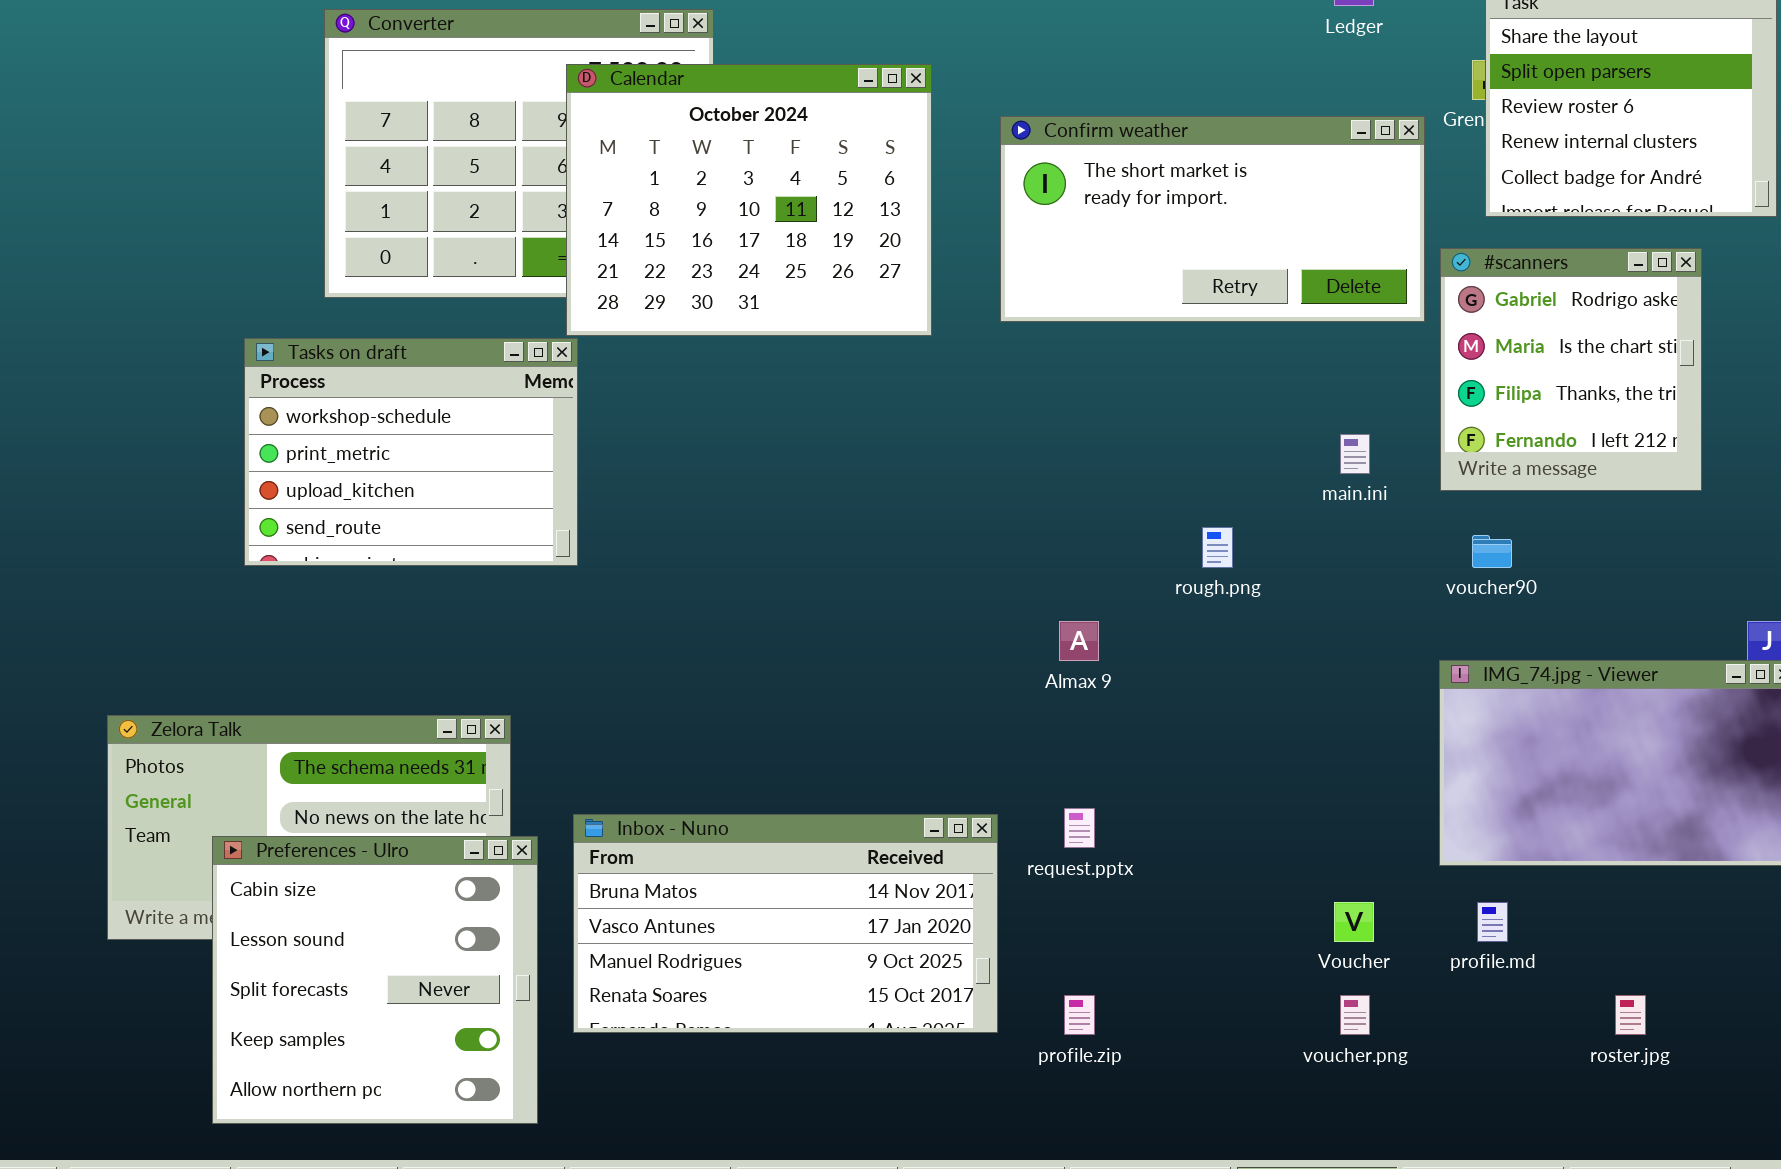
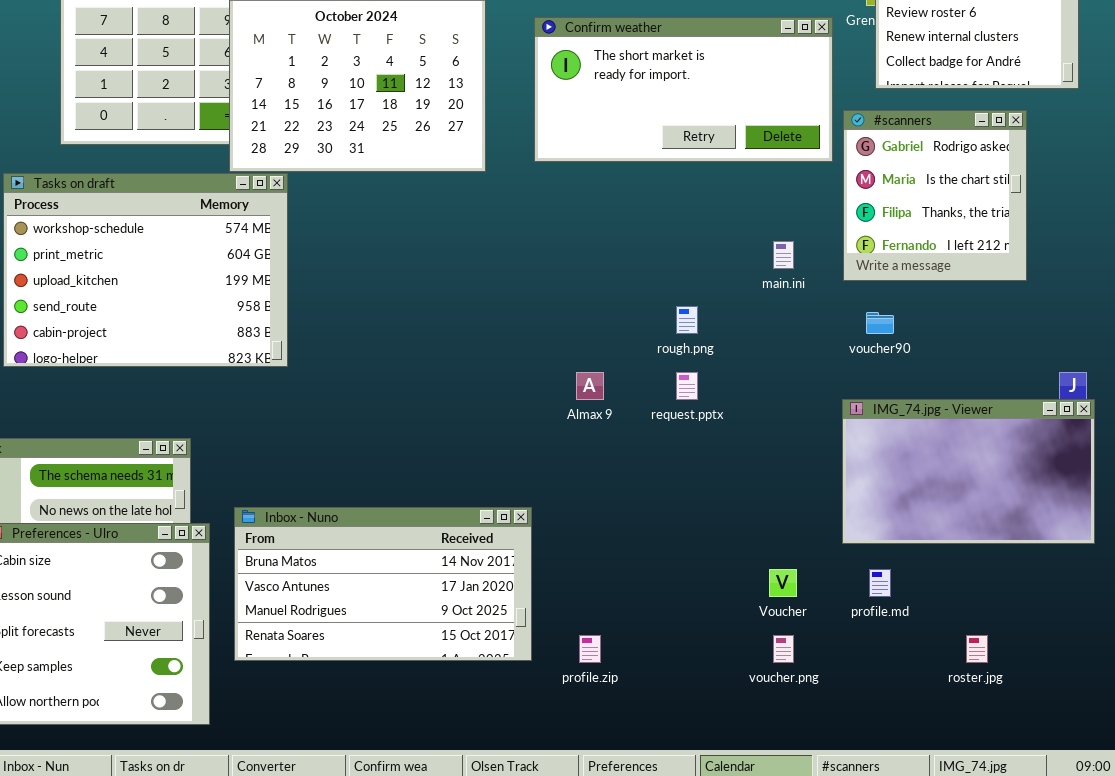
Tasks on draft: [244,338,578,566] -> [3,173,288,367], resized
request.pptx: [1064,808,1095,848] -> [676,372,698,400], moved

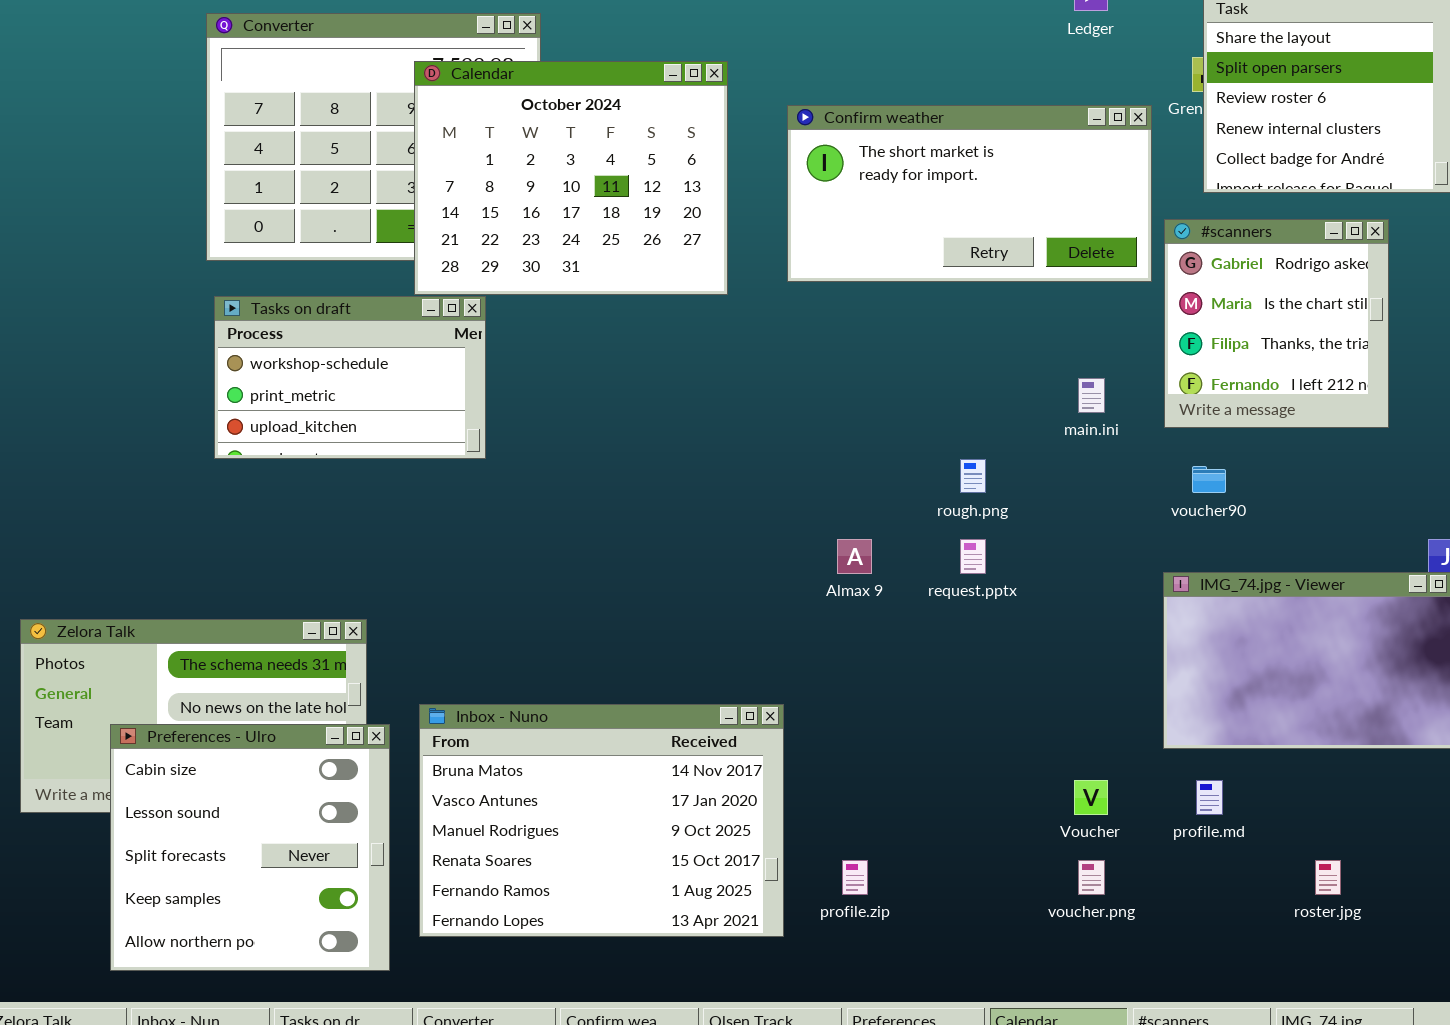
Tasks on draft: [3,173,288,367] -> [214,296,486,459], resized
Inbox - Nuno: [234,507,532,661] -> [419,704,784,937], resized

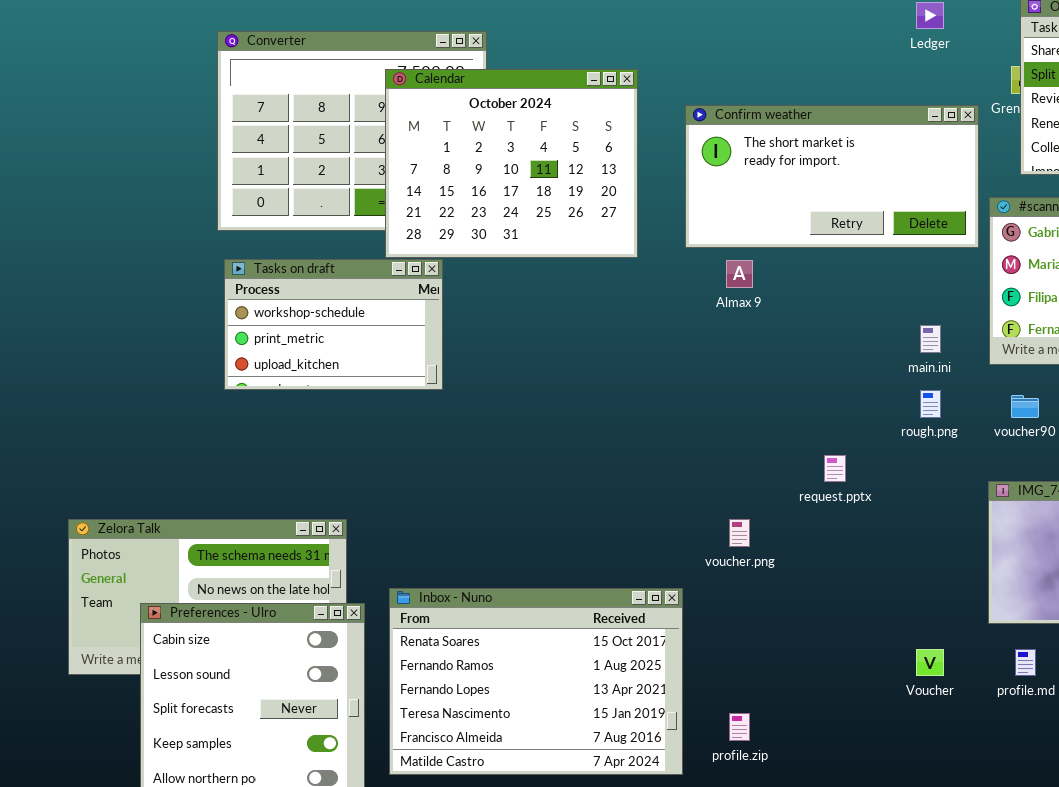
rough.png: [960,459,986,493] -> [920,390,941,418], moved
Almax 9: [837,539,872,574] -> [726,260,753,288], moved
Inbox - Nuno: [419,704,784,937] -> [389,588,683,775], scrolled down 3 rows
voucher.png: [1078,860,1105,895] -> [729,519,750,547], moved

